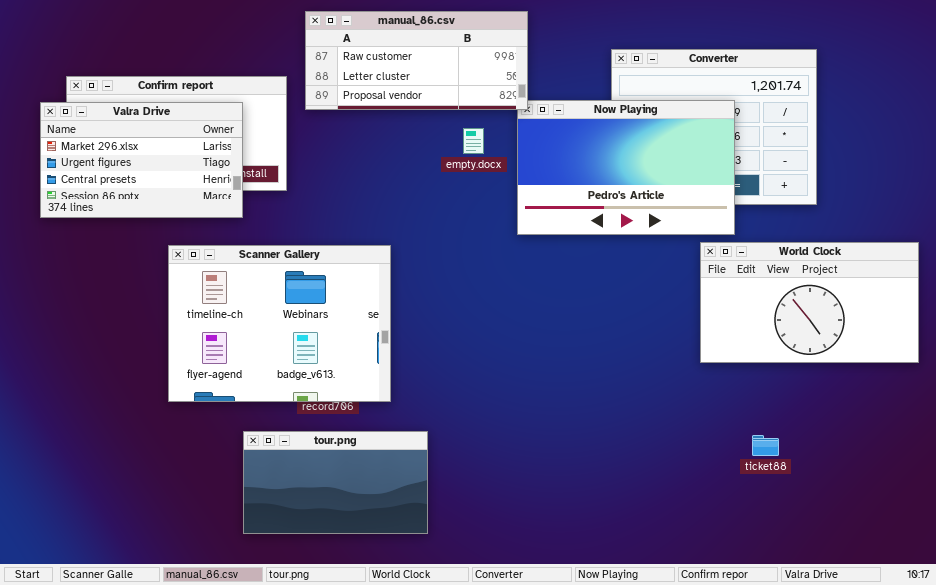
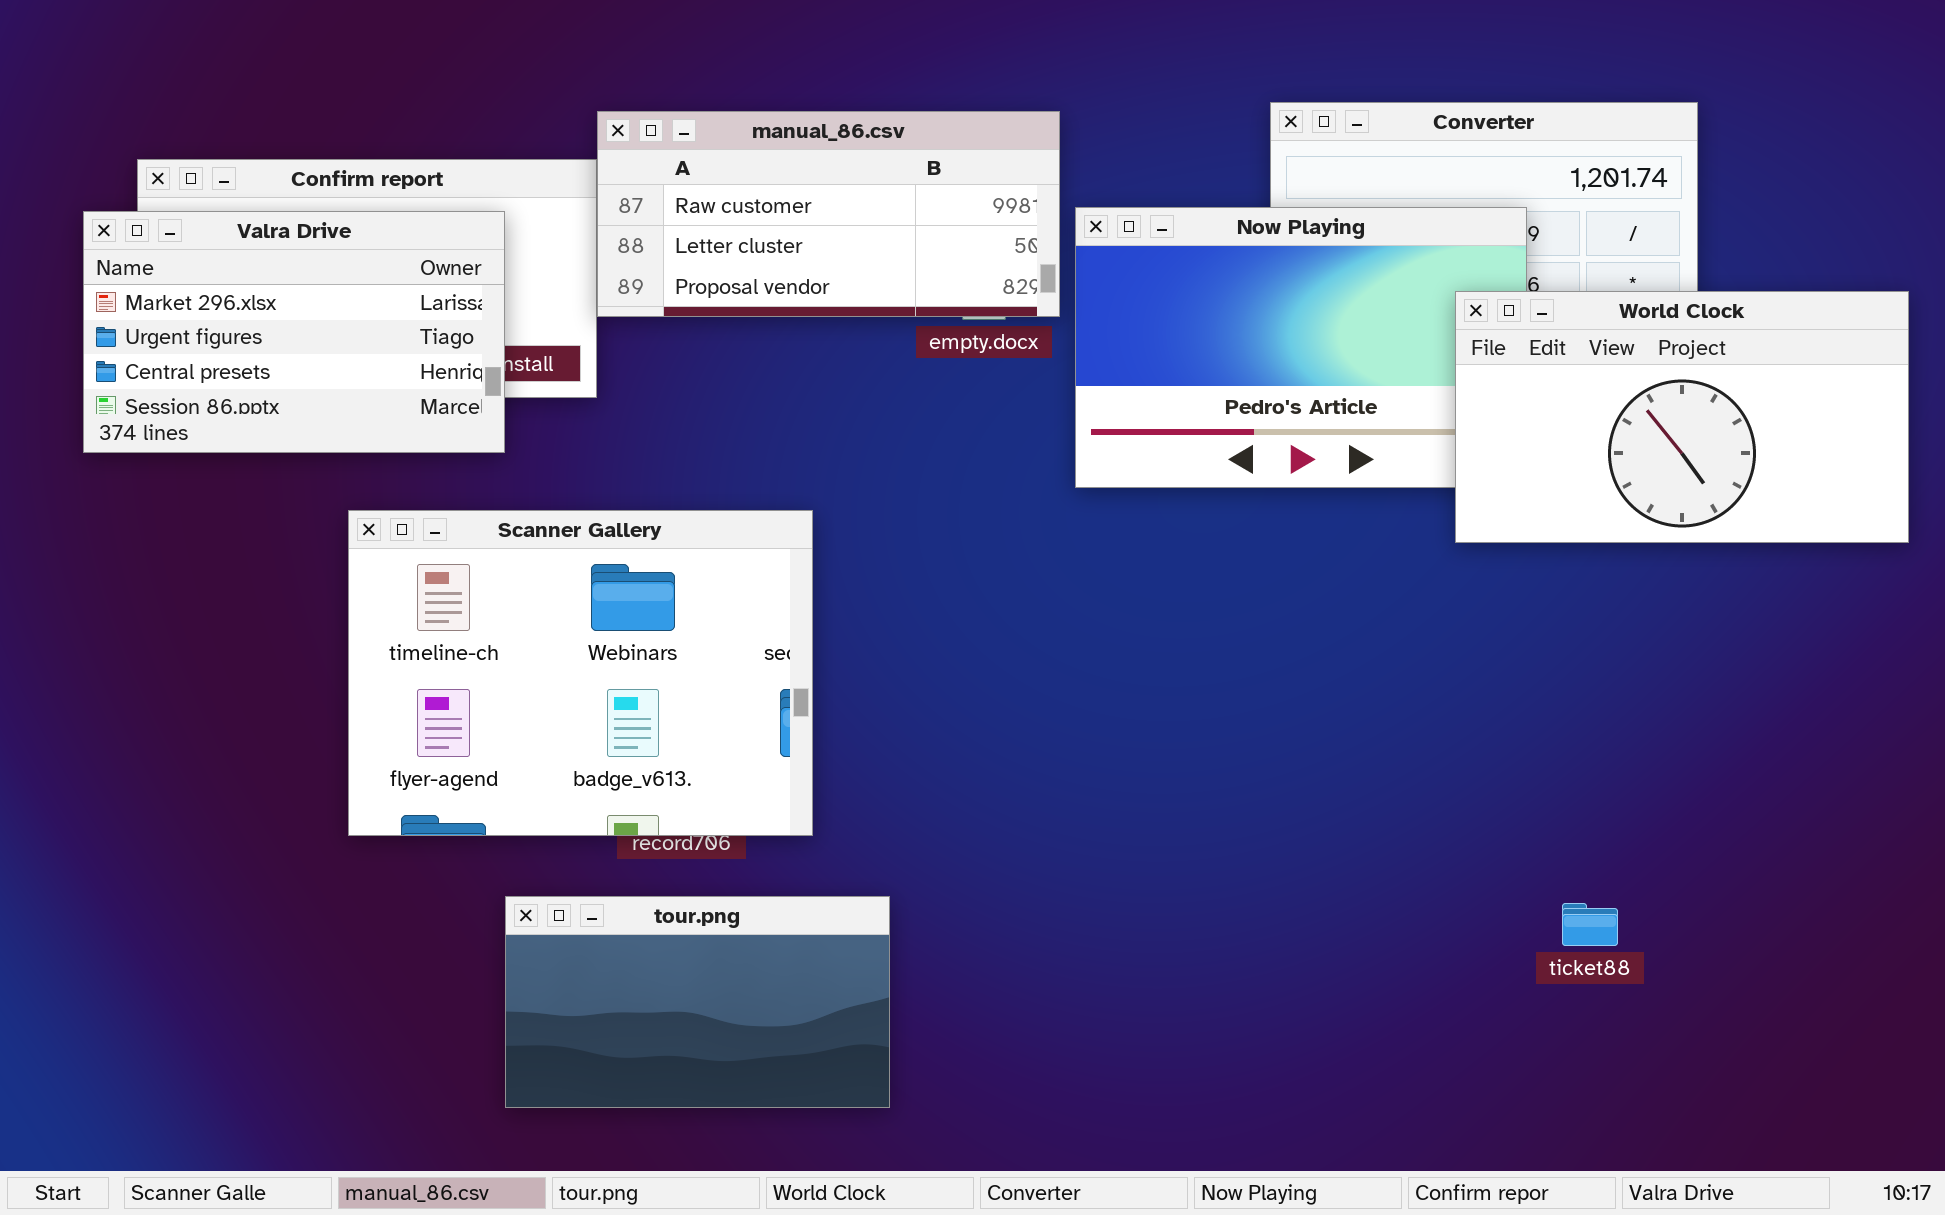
manual_86.csv: [305,11,528,110] -> [597,111,1060,317], moved
World Clock: [700,242,919,363] -> [1455,291,1909,543], moved

